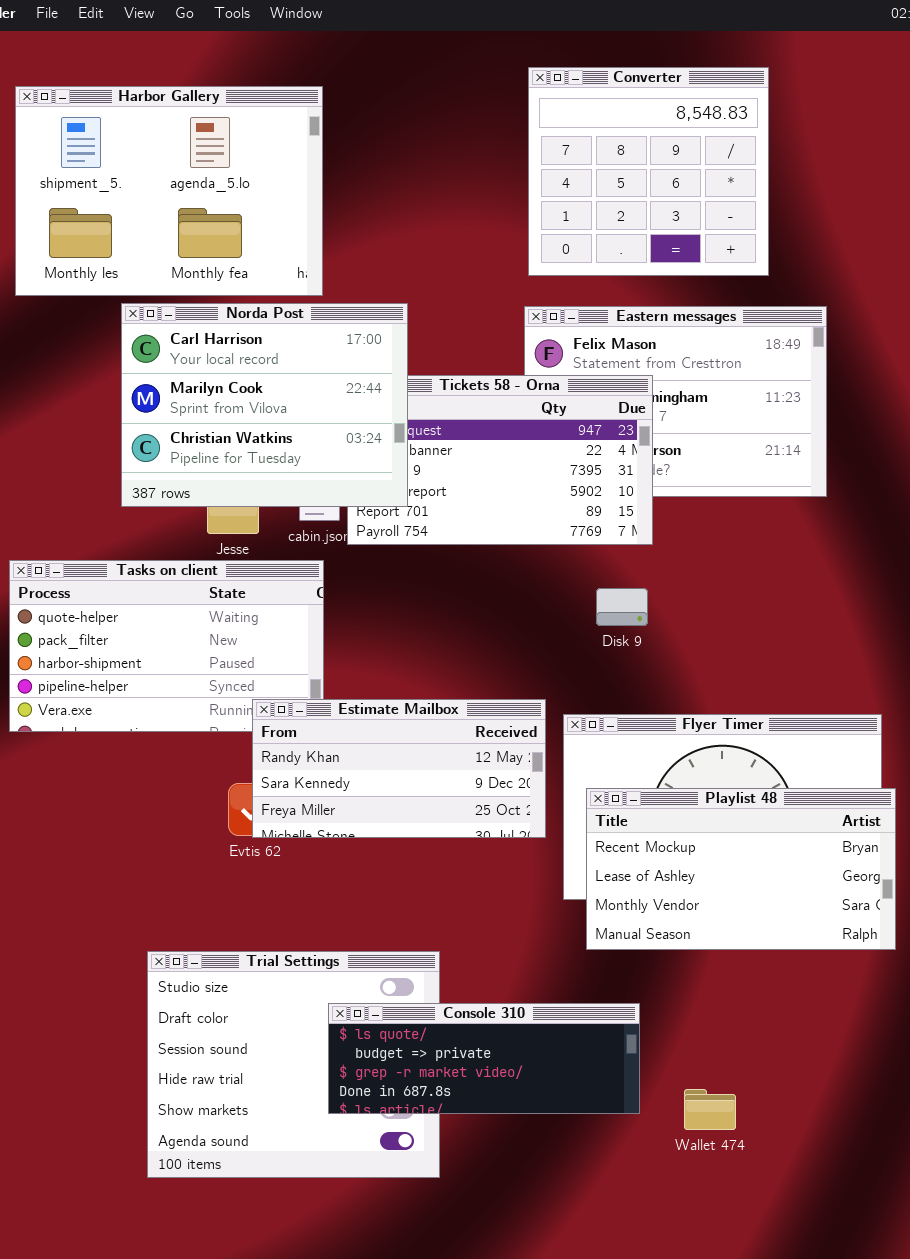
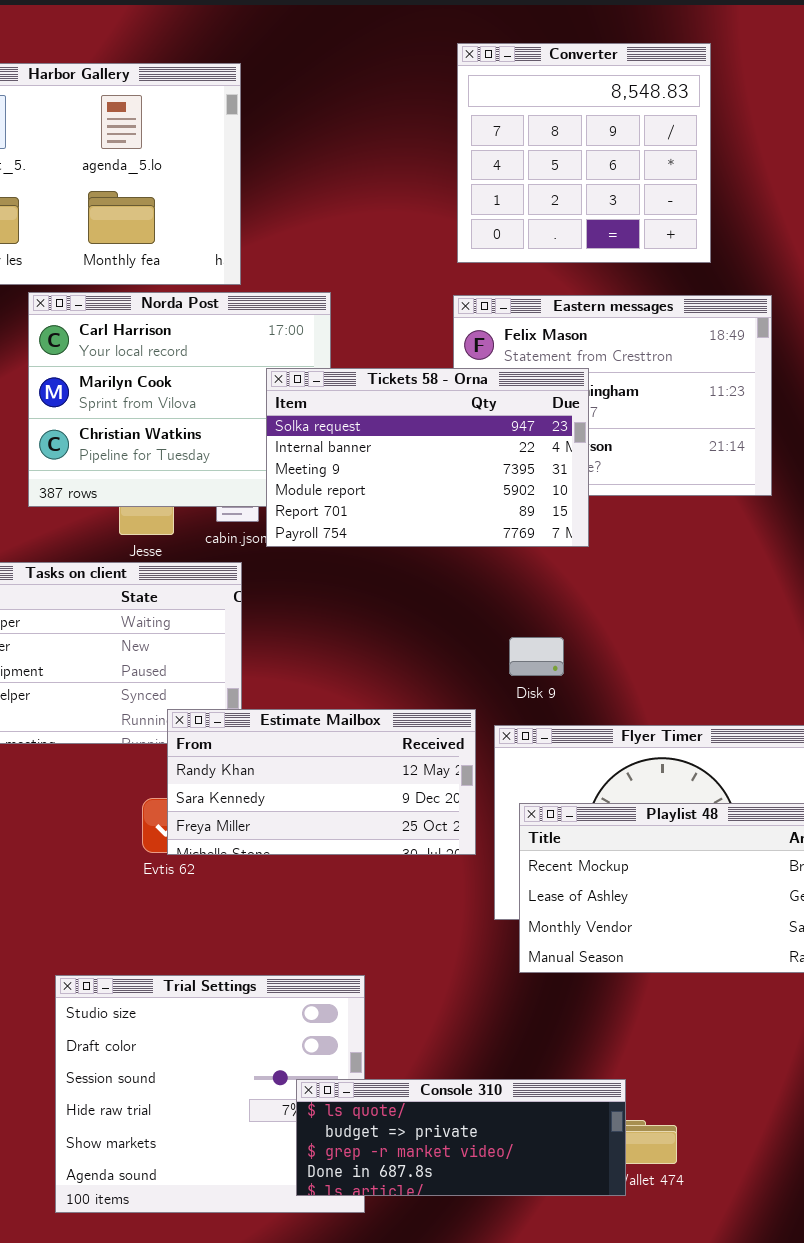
Tickets 58 - Orna: [347,375,653,545] -> [266,368,589,547], raised
Disk 9: [596,588,648,626] -> [509,637,564,676], moved
Console 310: [328,1003,640,1114] -> [296,1079,626,1196], moved

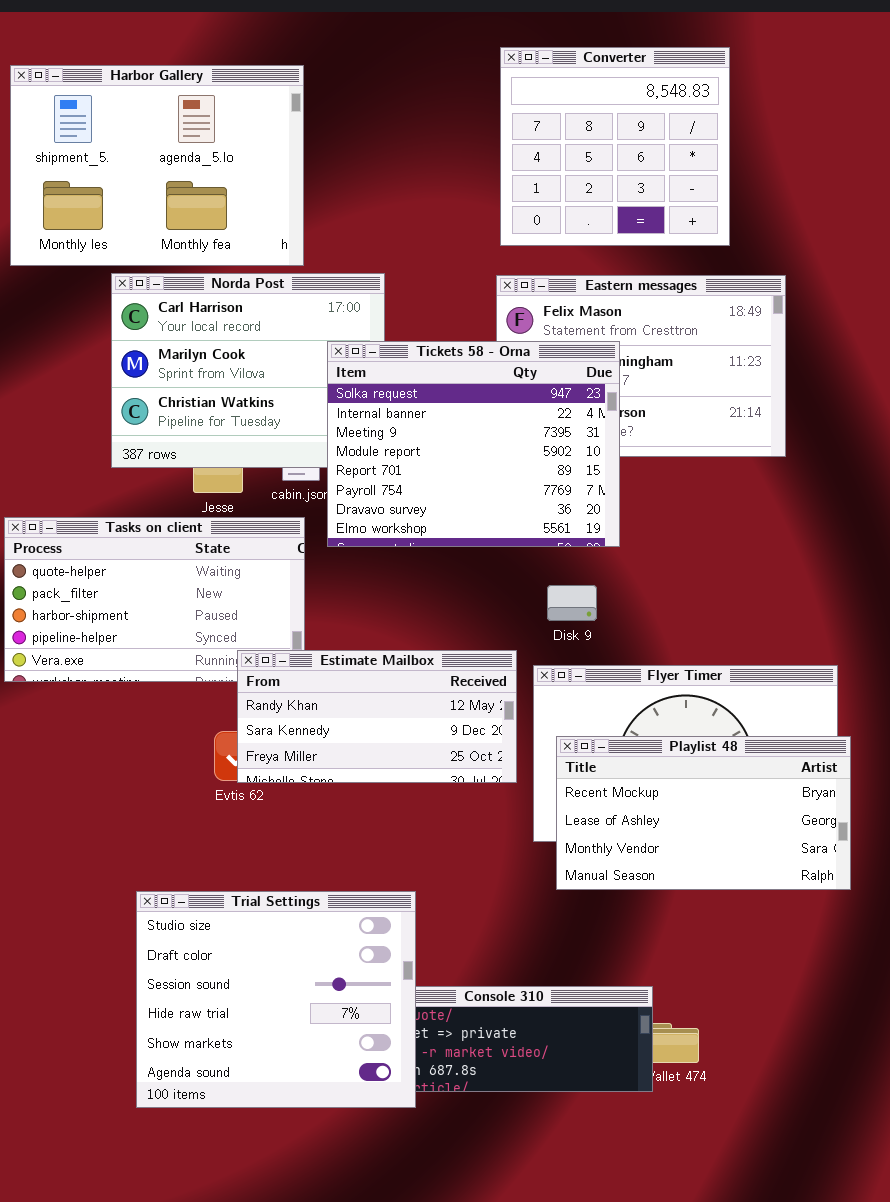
Tickets 58 - Orna: [266,368,589,547] -> [327,341,620,547], resized
Trial Settings: [55,975,365,1213] -> [136,891,416,1108], raised

